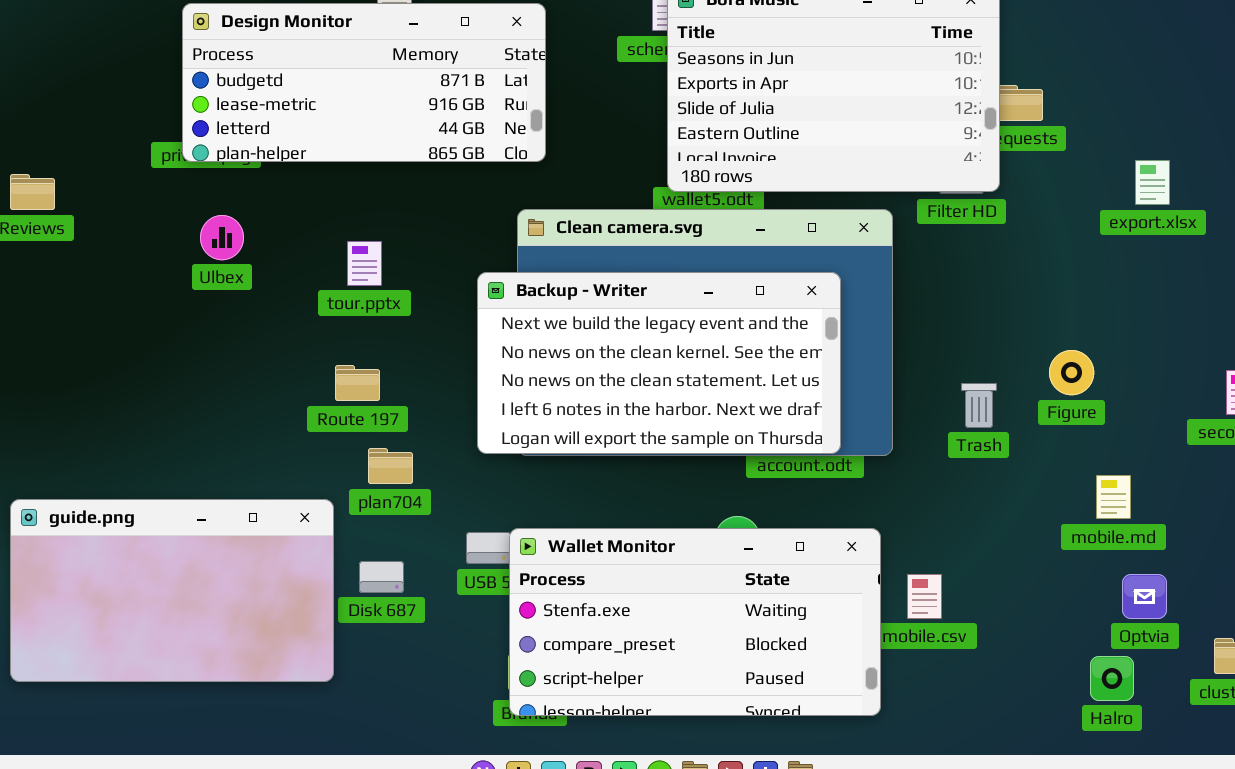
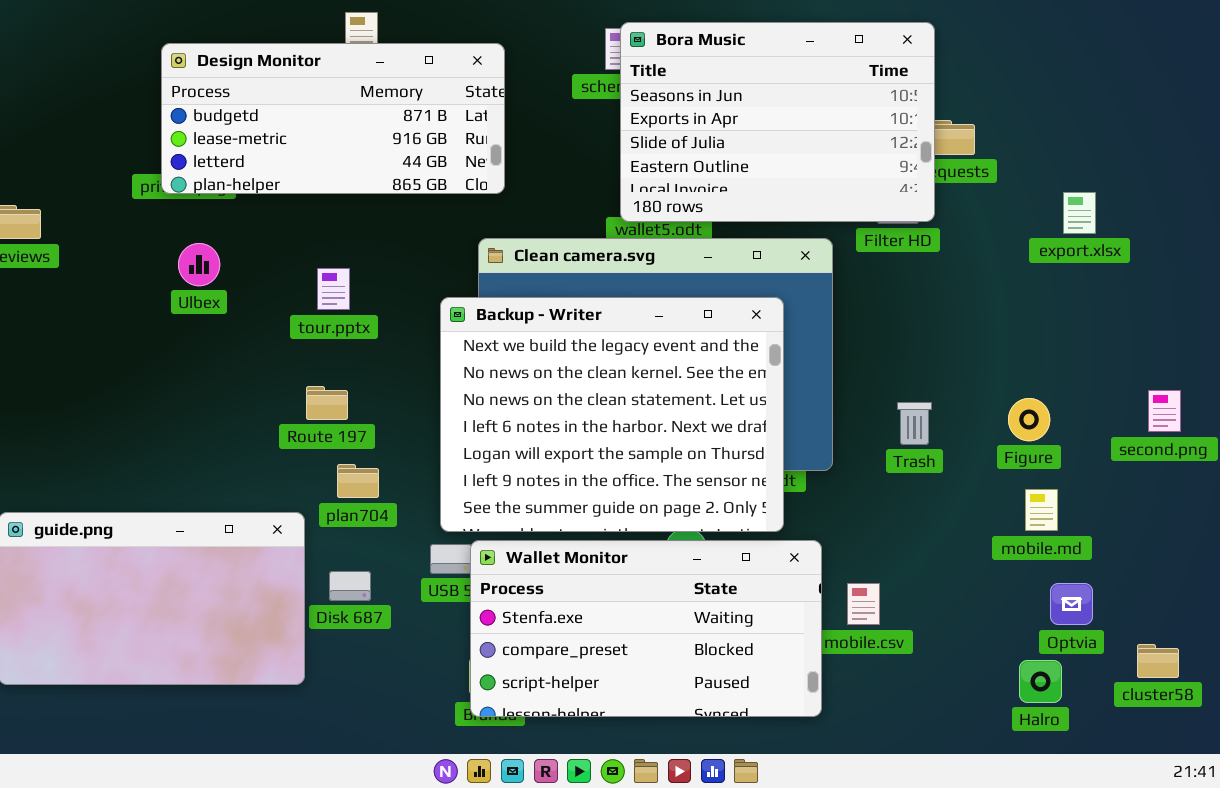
Backup - Writer: [477,272,841,454] -> [440,297,784,532], resized
Figure: [1049,350,1094,395] -> [1008,398,1050,441], moved

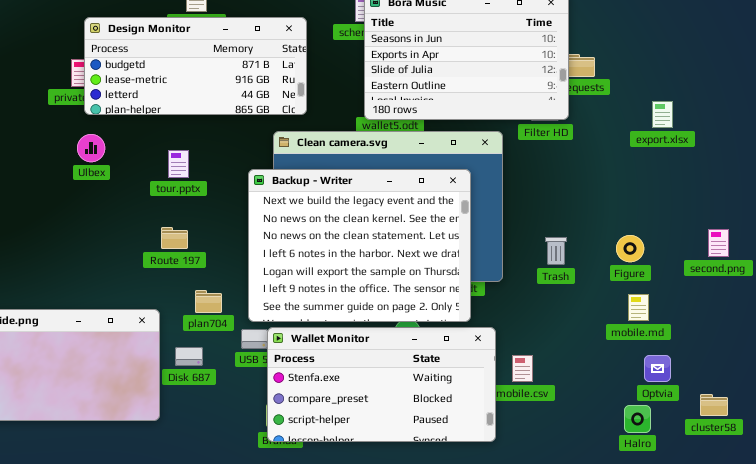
Design Monitor: [161,43,505,194] -> [84,17,307,115], moved
plan704: [337,464,379,498] -> [195,290,222,313], moved

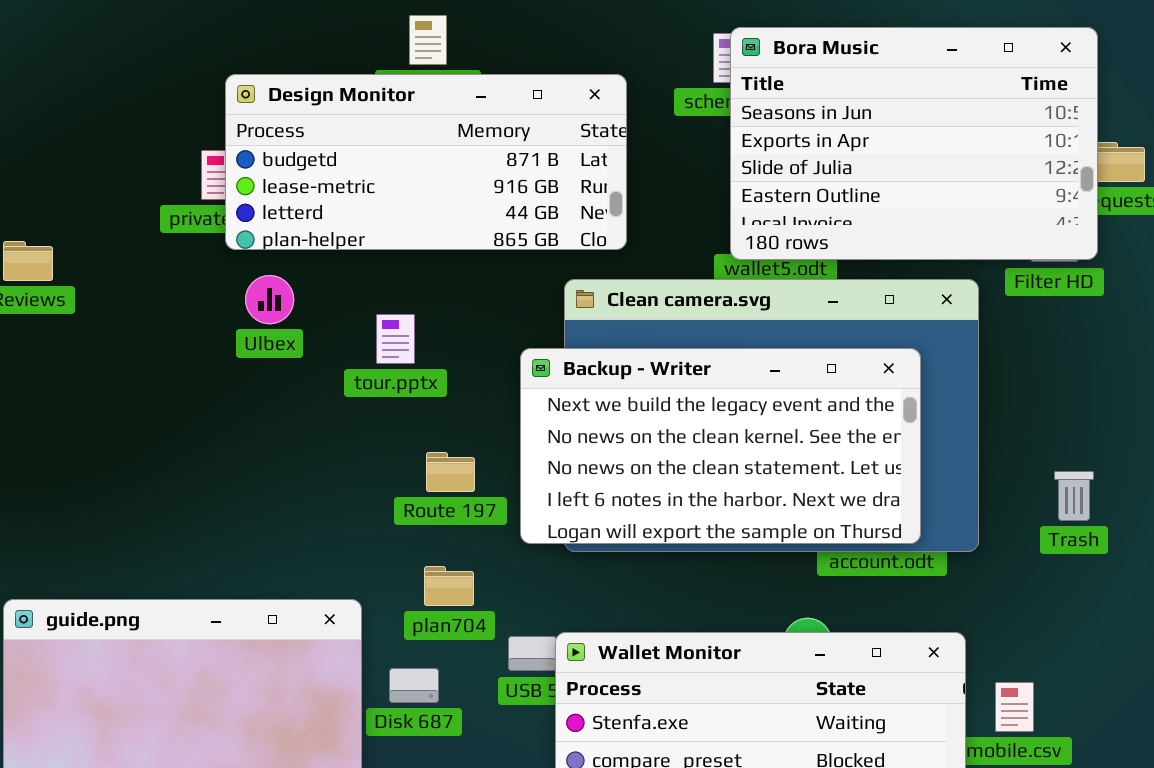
Ulbex: [77,134,105,162] -> [245,275,294,324], moved
Backup - Writer: [248,169,471,322] -> [520,348,921,544], resized
Route 197: [161,227,188,249] -> [426,452,475,492], moved

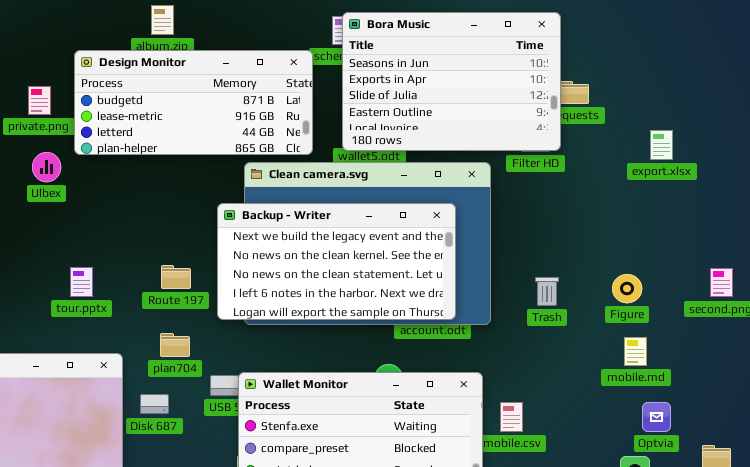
Design Monitor: [225,74,627,250] -> [74,50,313,155], moved
Ulbex: [245,275,294,324] -> [32,152,61,182], moved
tour.pptx: [376,314,415,364] -> [70,267,93,297], moved

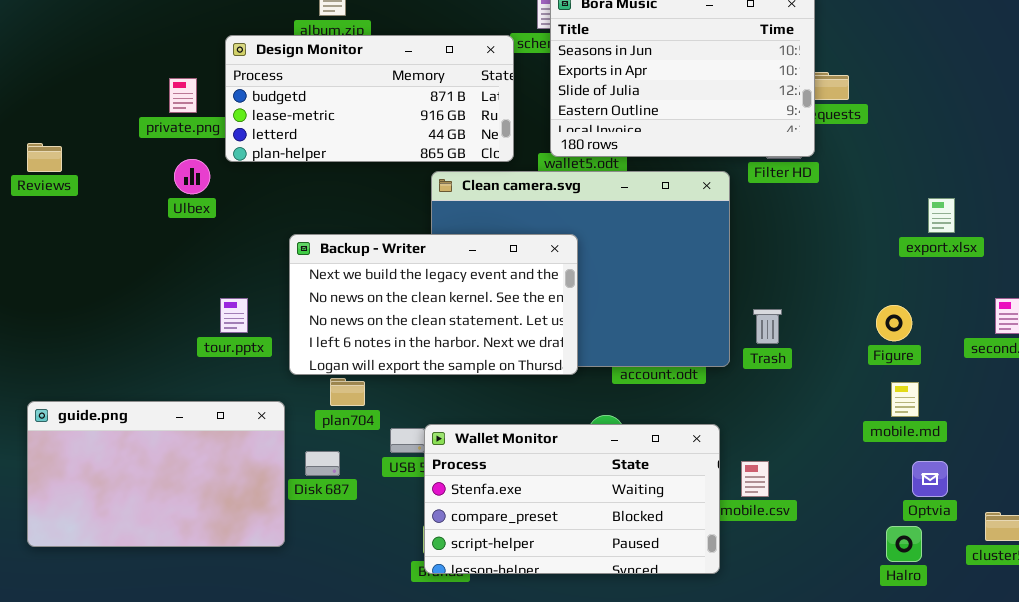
export.xlsx: [650,130,673,160] -> [928,198,955,233], moved
Backup - Writer: [217,203,456,320] -> [289,234,578,375], moved
Trash: [535,277,559,306] -> [753,309,782,344], moved

